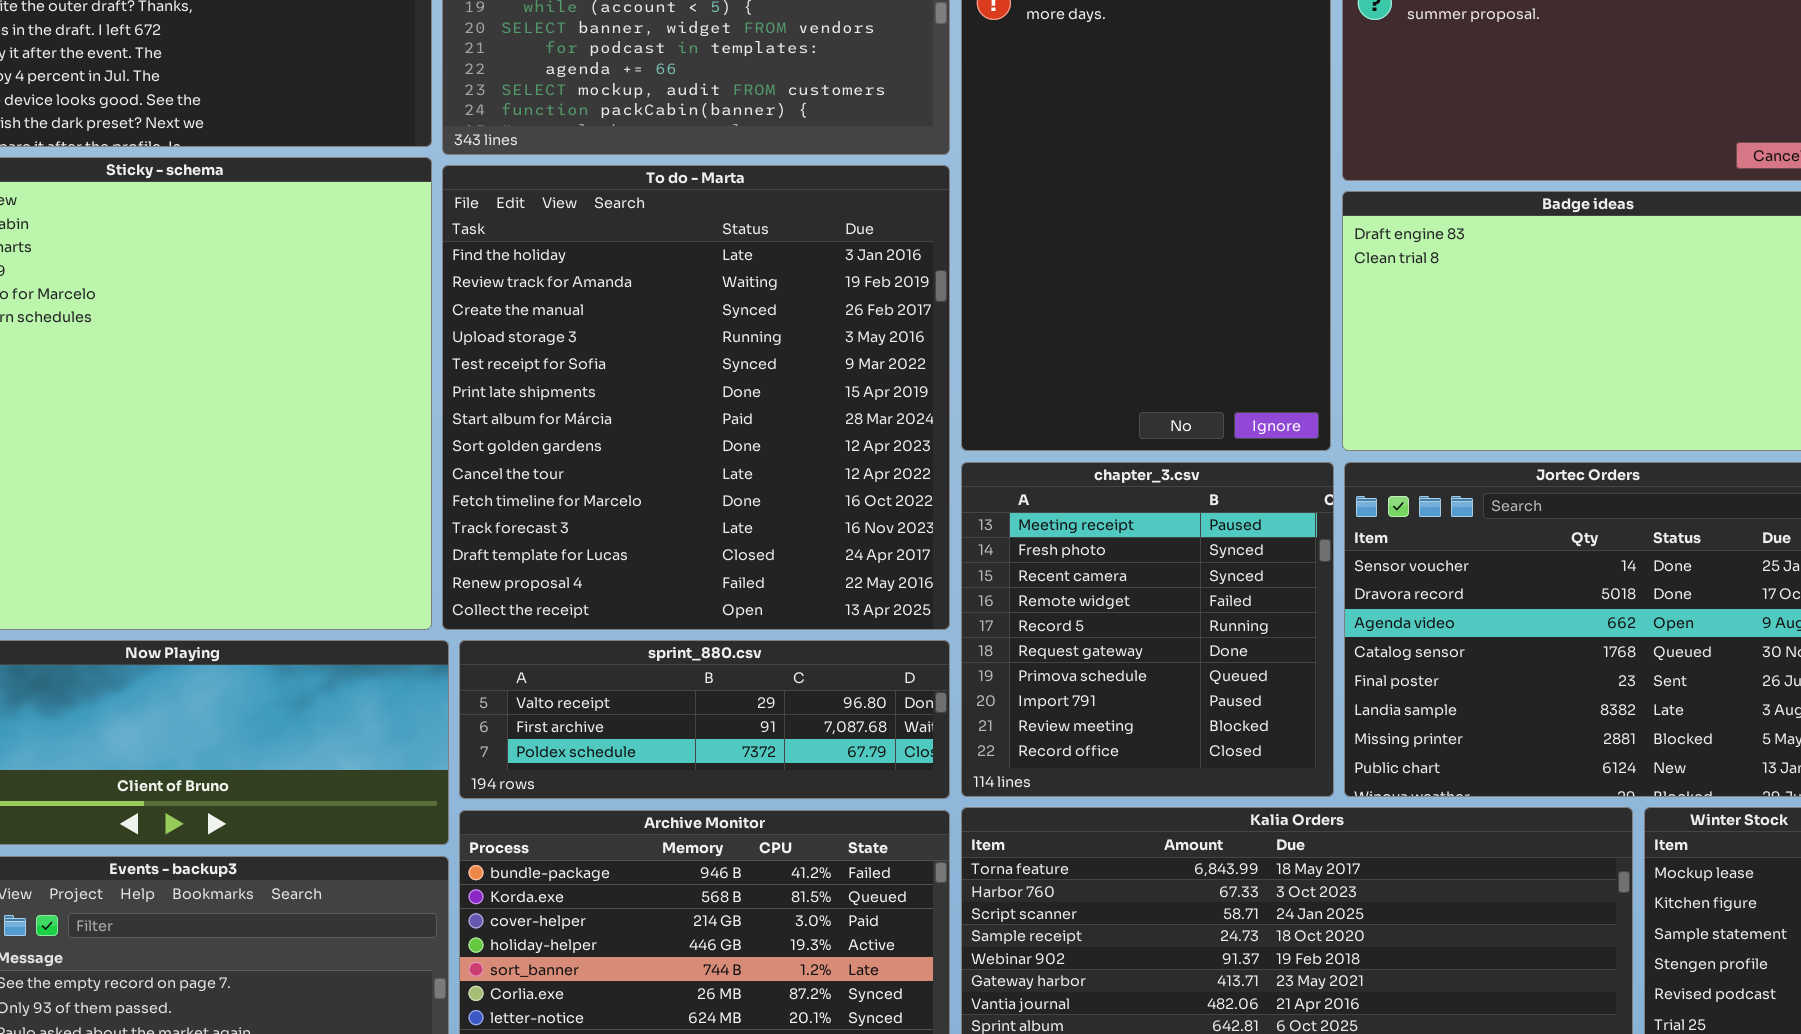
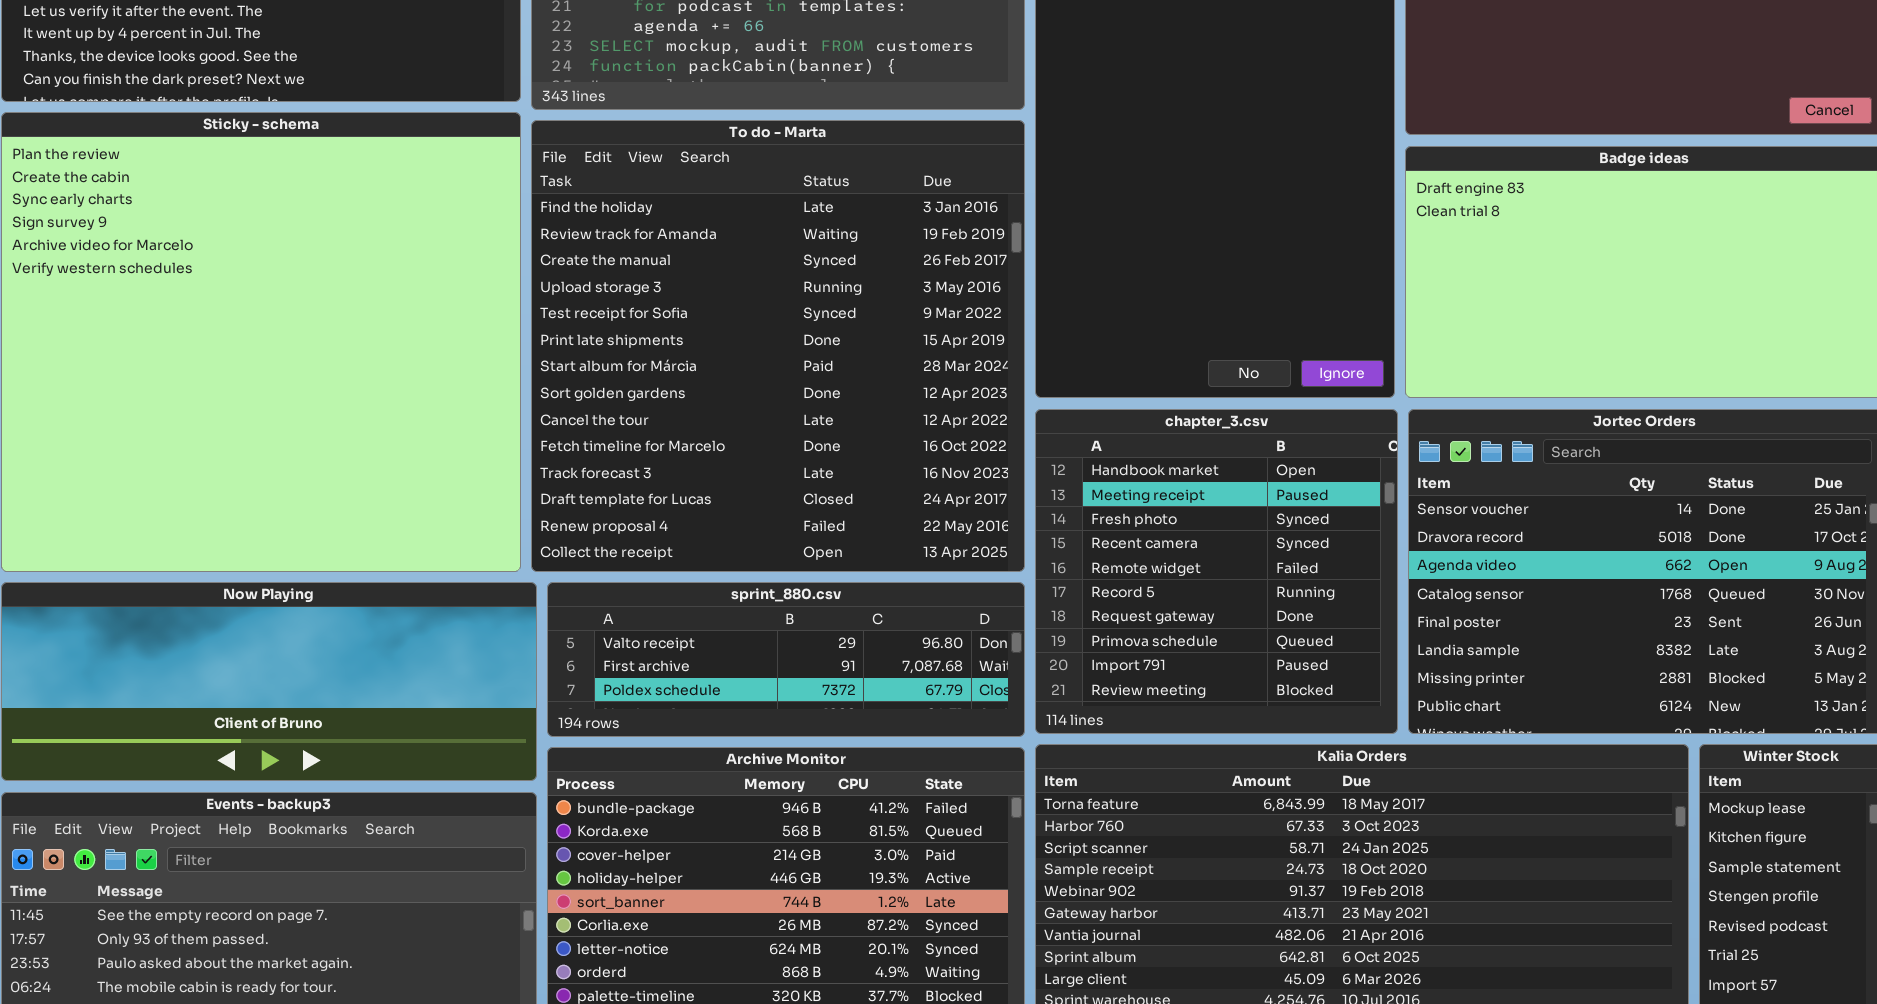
chapter_3.csv: [961,462,1334,797] -> [1035,409,1398,734], scrolled up 1 row

